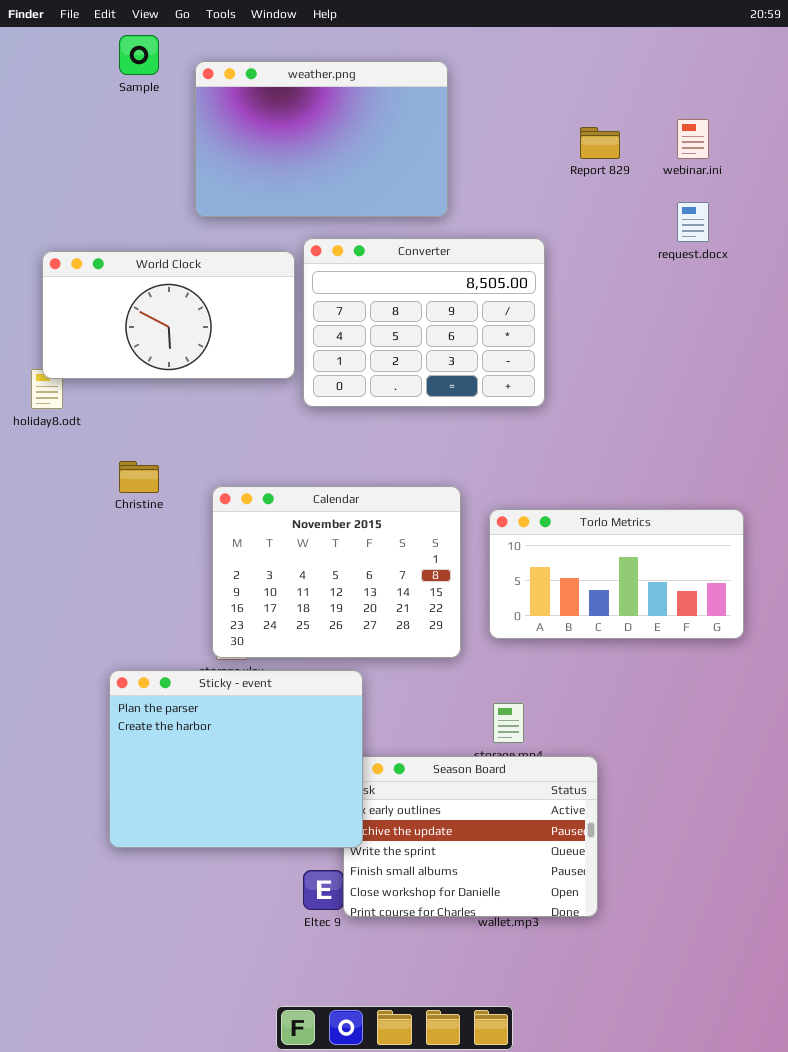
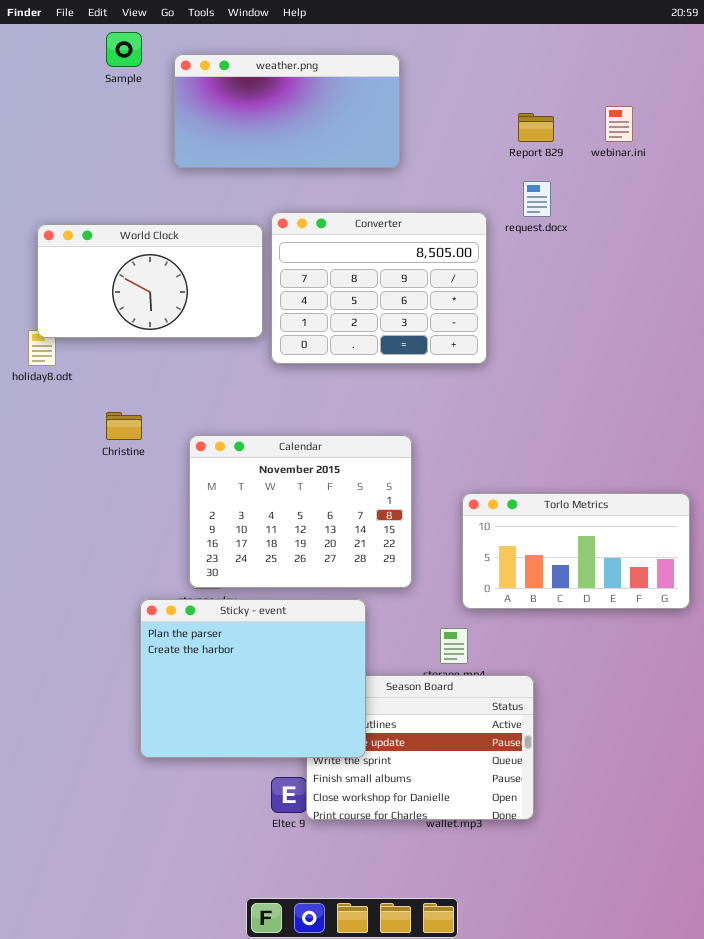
weather.png: [195,61,448,217] -> [174,54,400,168], resized
request.docx: [677,202,709,242] -> [523,181,551,217], moved
Torlo Metrics: [489,509,744,639] -> [462,493,690,609], moved
Sticky - event: [109,670,363,848] -> [140,599,366,758], moved

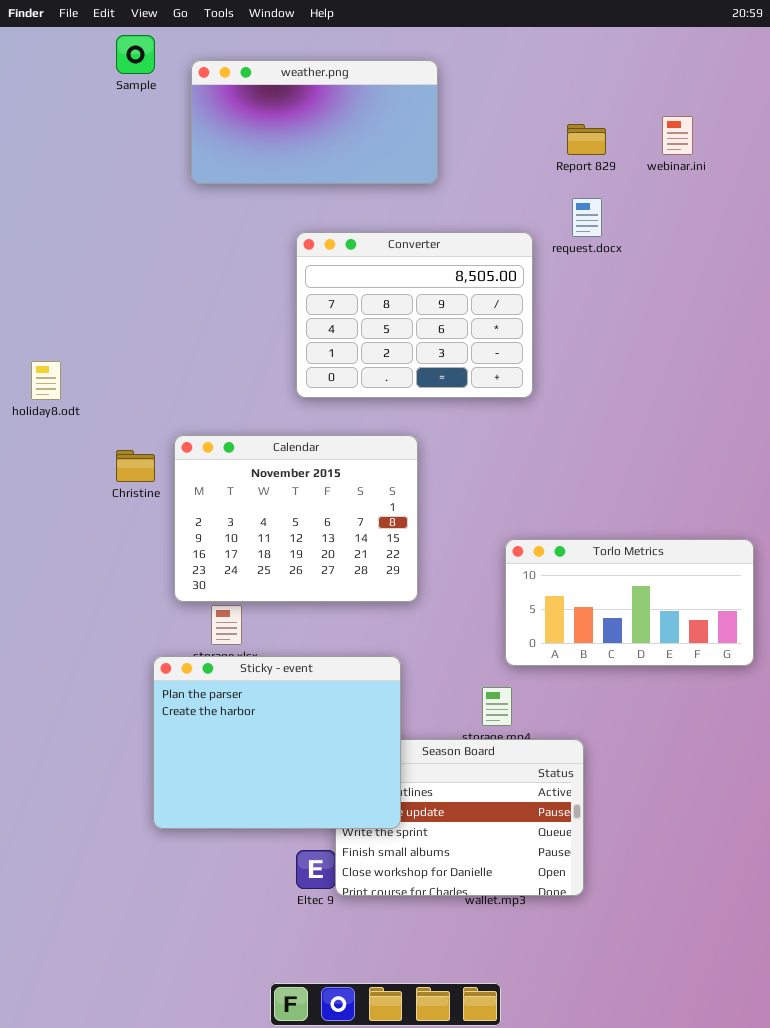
World Clock: [37,224,263,338] -> none, closed
Calendar: [189,435,412,588] -> [174,435,418,602], moved

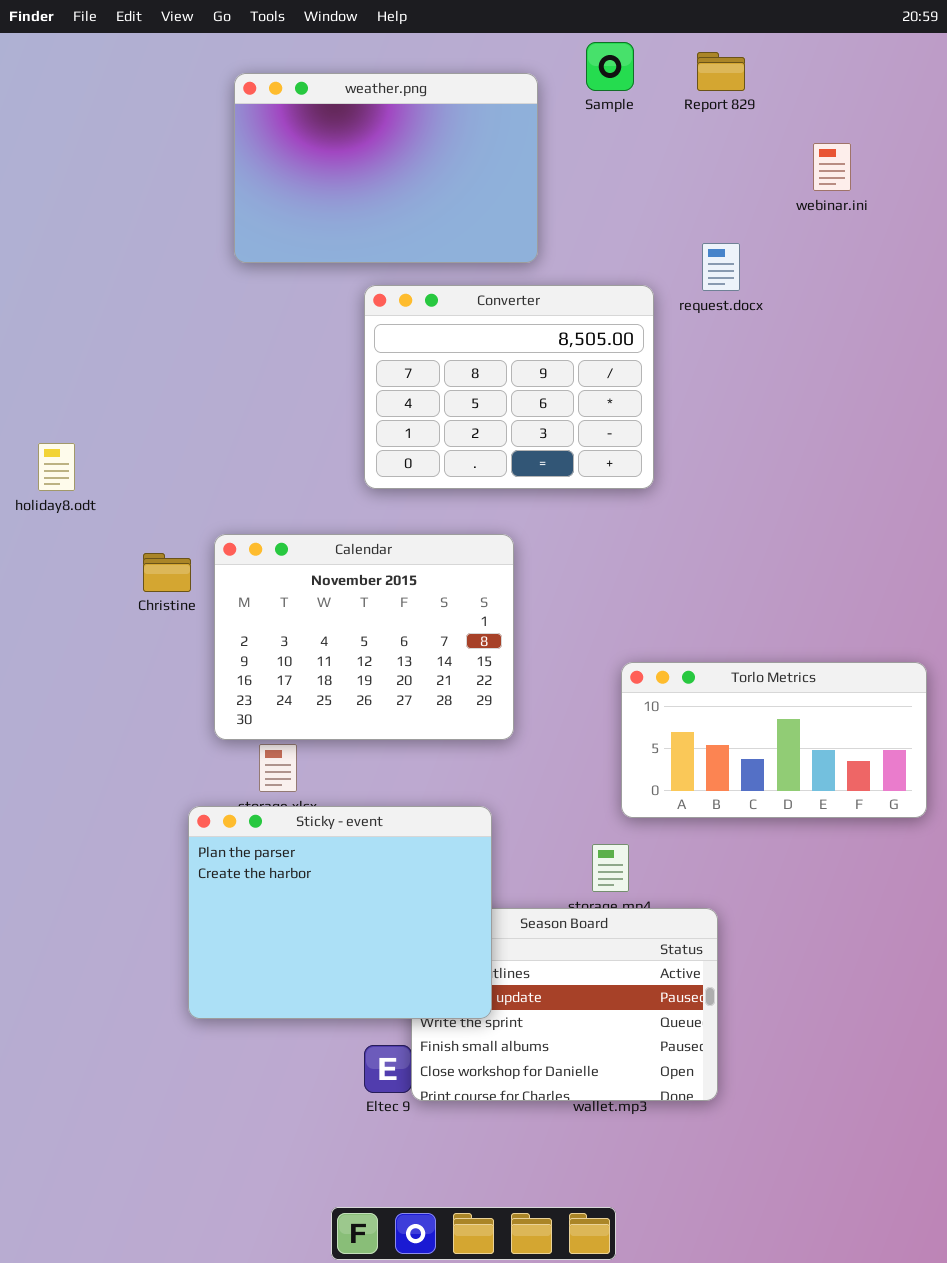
Sample: [116,35,155,74] -> [586,42,634,91], moved
weather.png: [191,60,438,184] -> [234,73,538,263], resized
Report 829: [567,124,606,155] -> [697,52,745,91], moved

